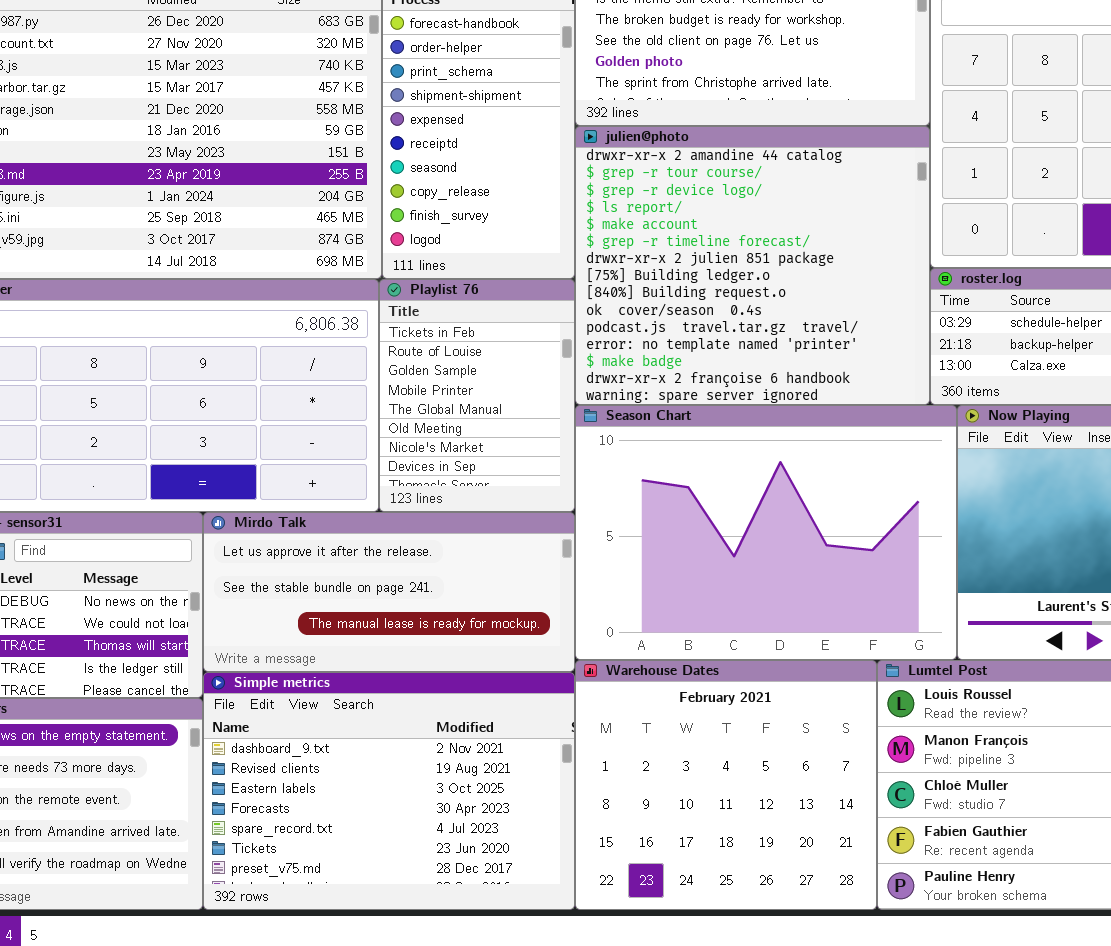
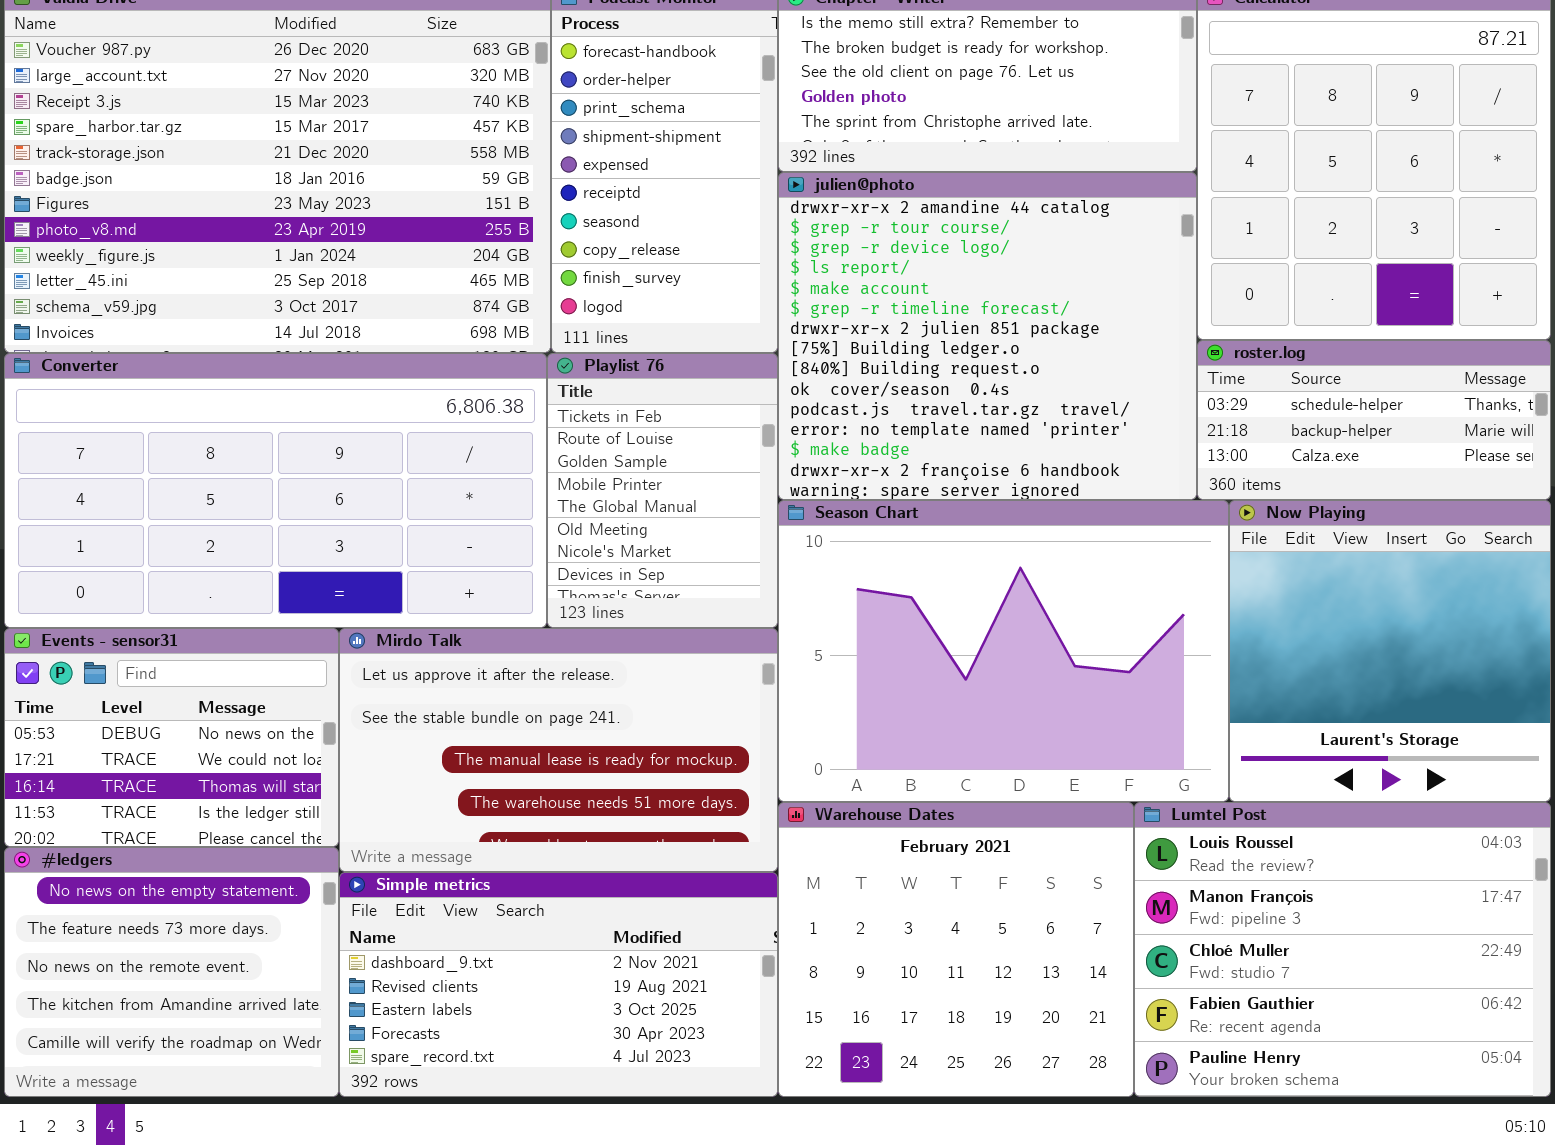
Mirdo Talk: [203,512,575,672] -> [339,628,778,872], resized
Simple metrics: [203,672,575,910] -> [339,872,778,1097], resized

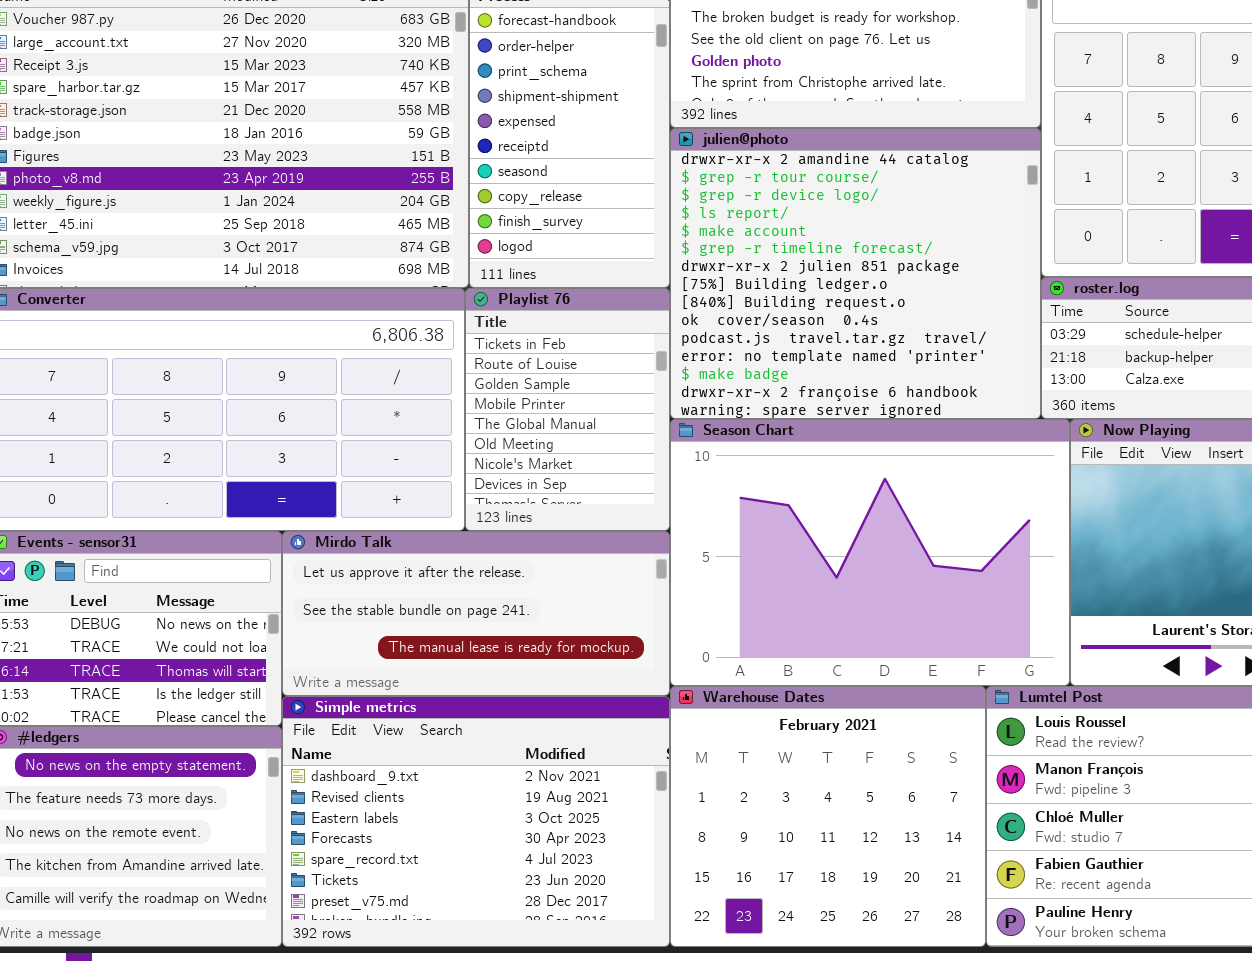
Mirdo Talk: [339,628,778,872] -> [282,531,670,696], resized
Simple metrics: [339,872,778,1097] -> [282,696,670,947], resized

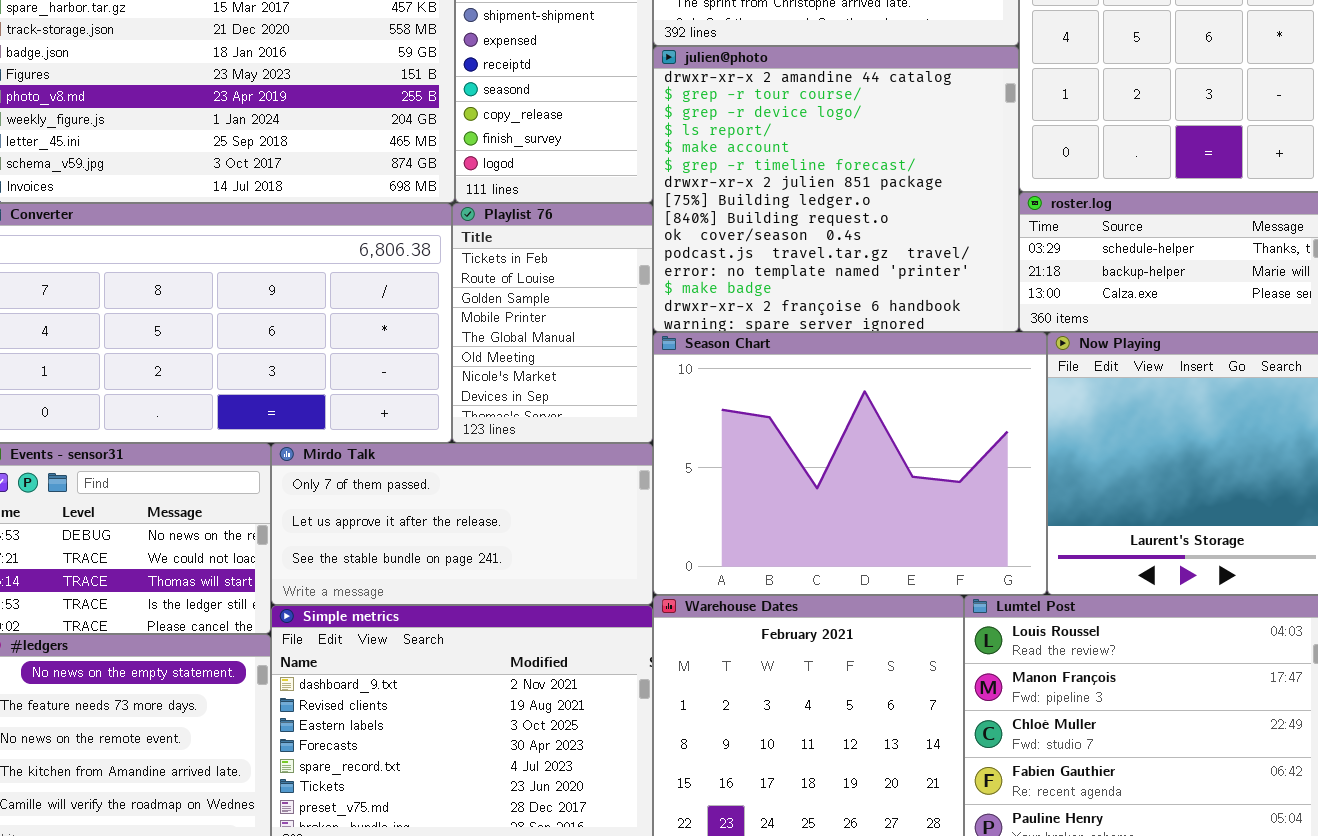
Mirdo Talk: [282,531,670,696] -> [271,443,653,605], scrolled up 1 row

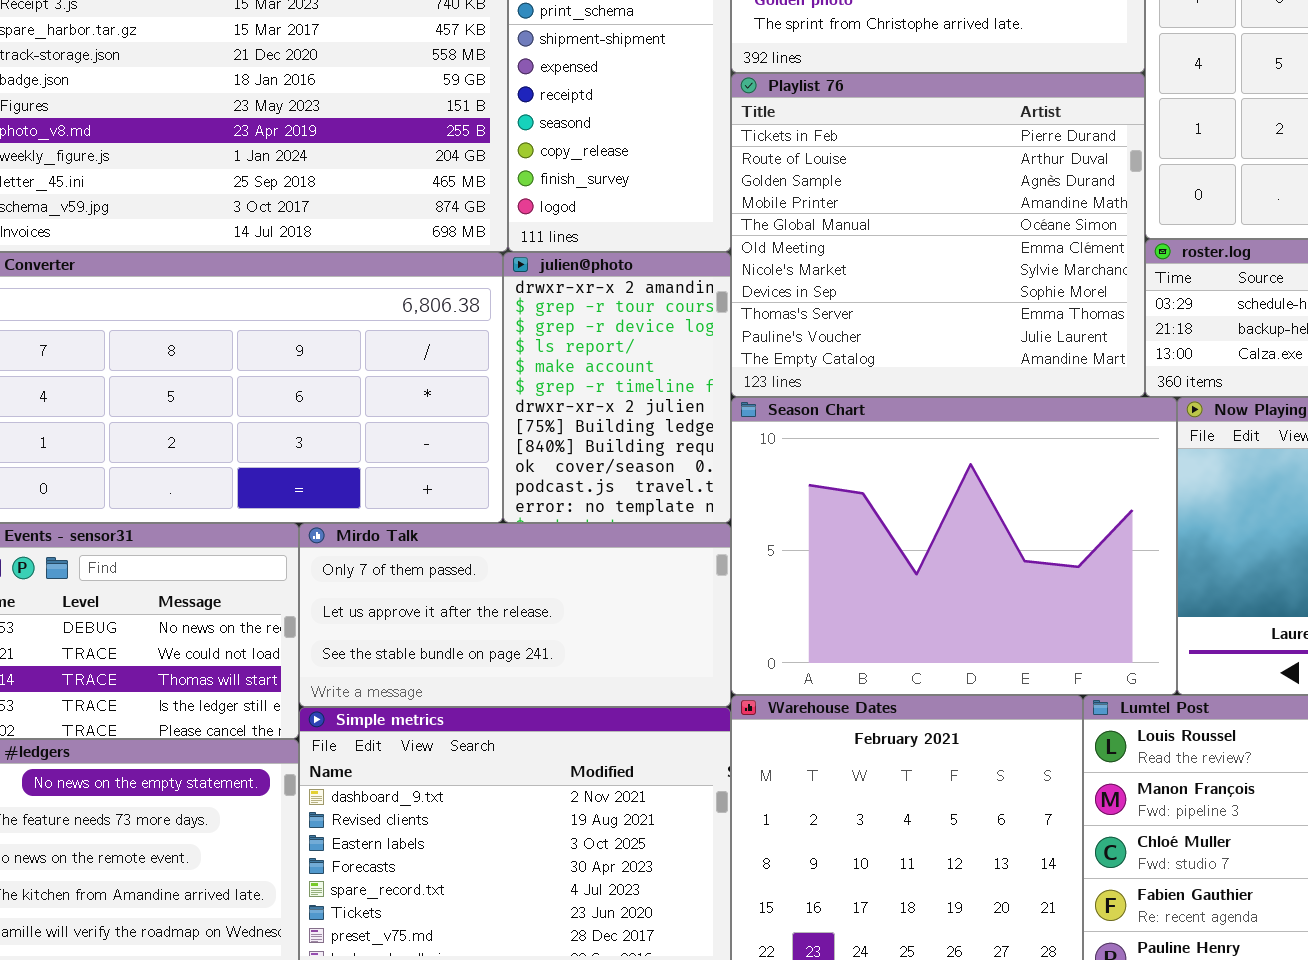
julien@photo: [653,46,1019,332] -> [503,252,731,523], moved, resized
Playlist 76: [452,203,653,443] -> [731,73,1145,397], moved, resized

